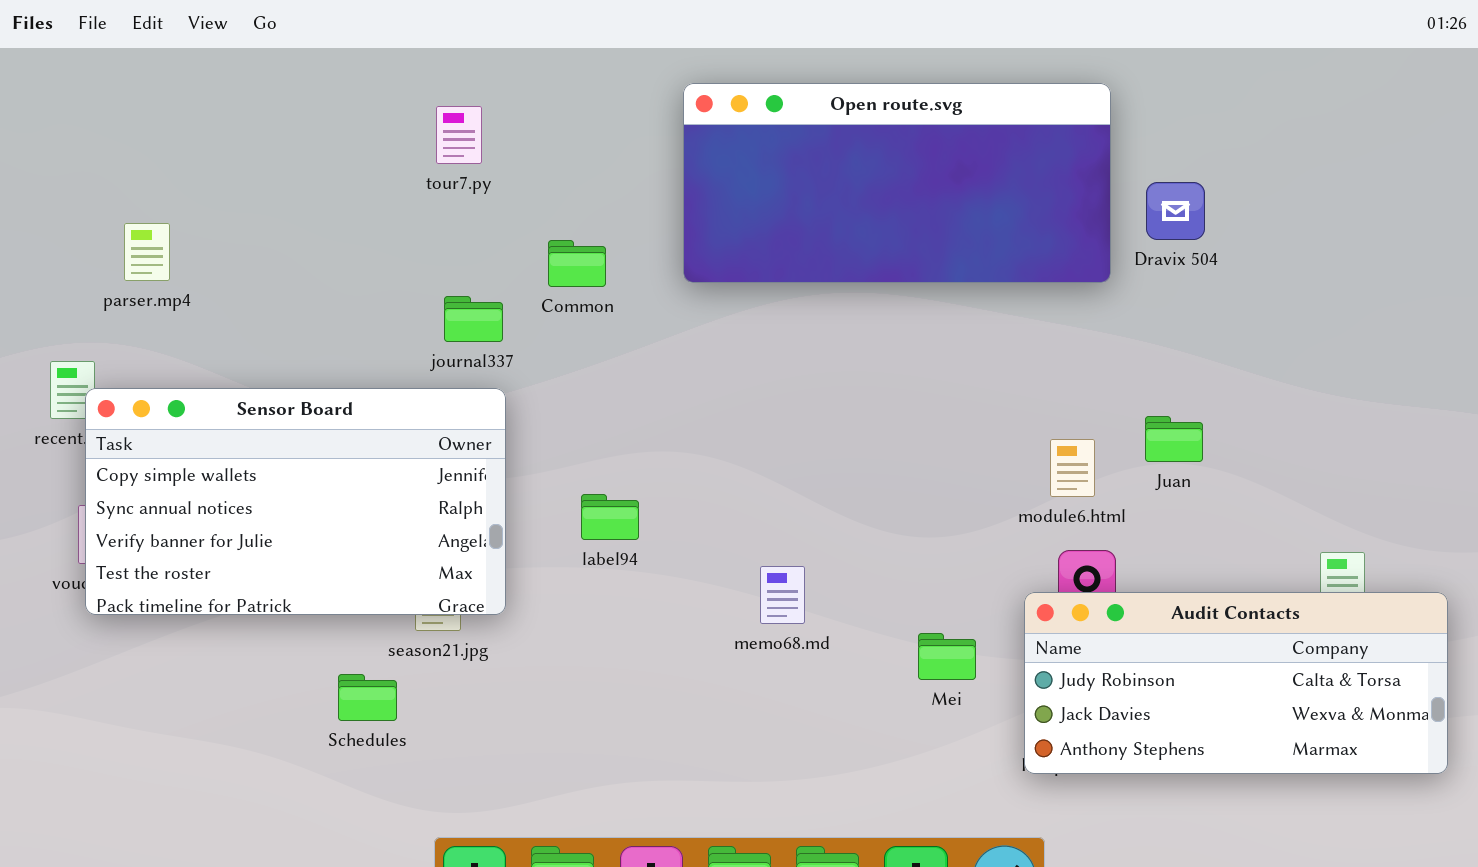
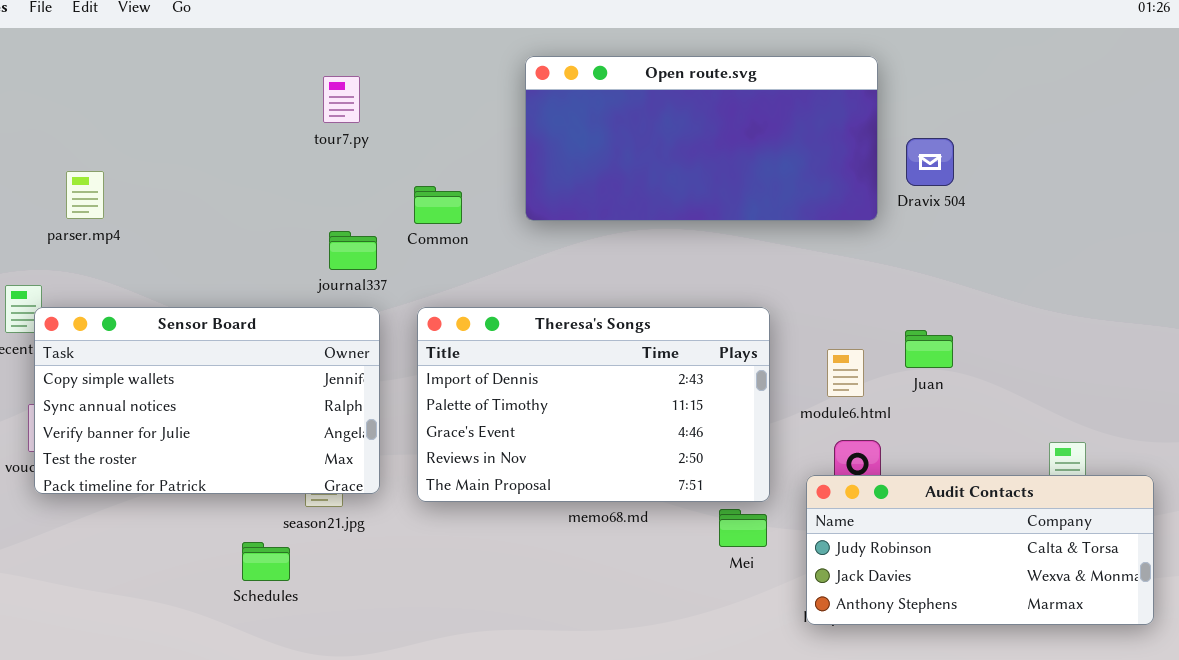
Theresa's Songs: none -> [417,307,770,502], opened

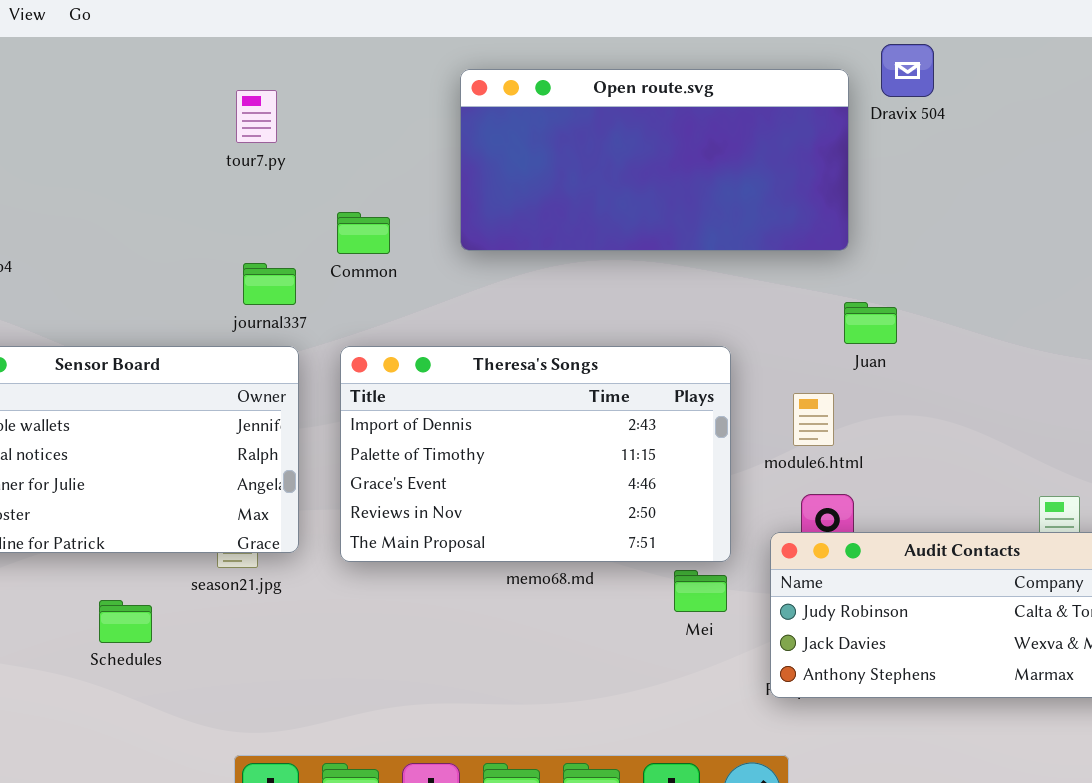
Dravix 504: [906,138,954,186] -> [881,44,934,97], moved
Juan: [905,330,953,368] -> [844,302,897,344], moved
Schedules: [242,542,290,581] -> [99,600,152,643], moved

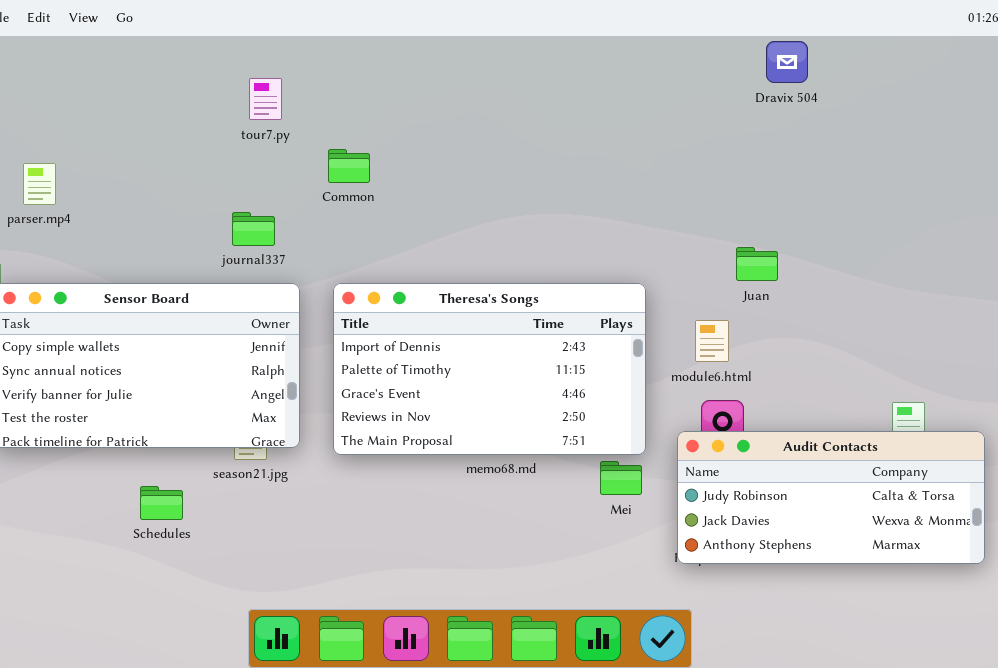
Open route.svg: [460,69,849,251] -> none, closed
Common: [337,212,390,254] -> [328,149,370,183], moved
journal337: [243,263,296,305] -> [232,212,275,246], moved

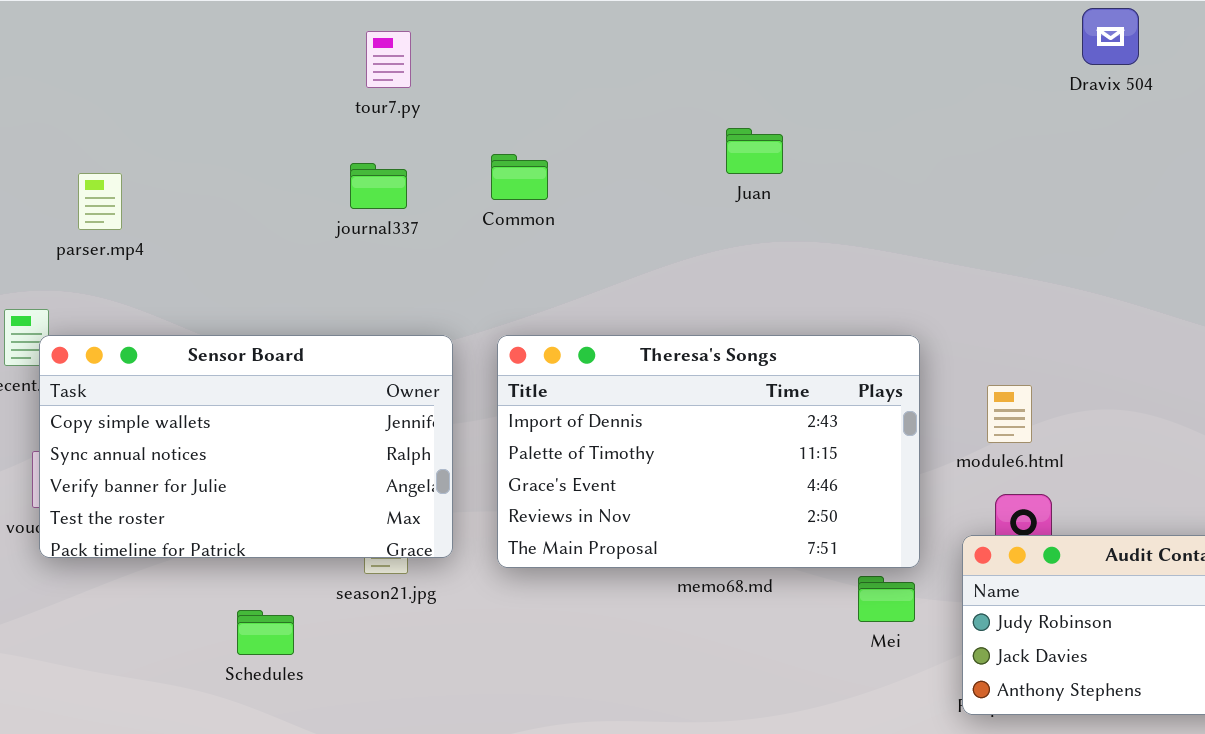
tour7.py: [249,78,282,120] -> [366,31,411,88], moved
journal337: [232,212,275,246] -> [350,163,407,209], moved
Juan: [736,247,778,281] -> [726,128,783,174], moved

